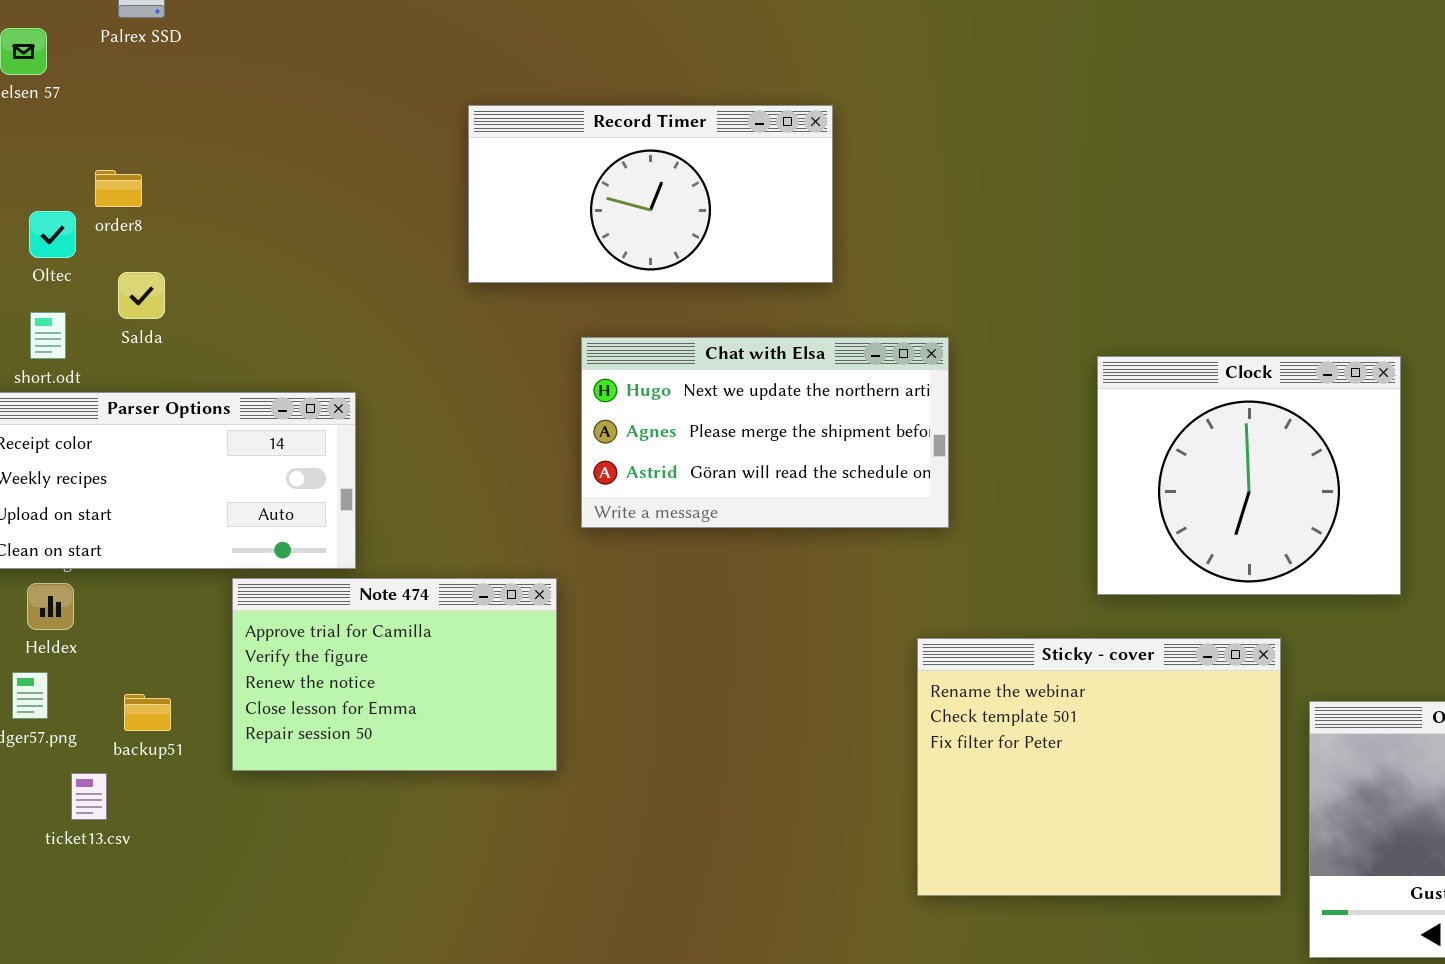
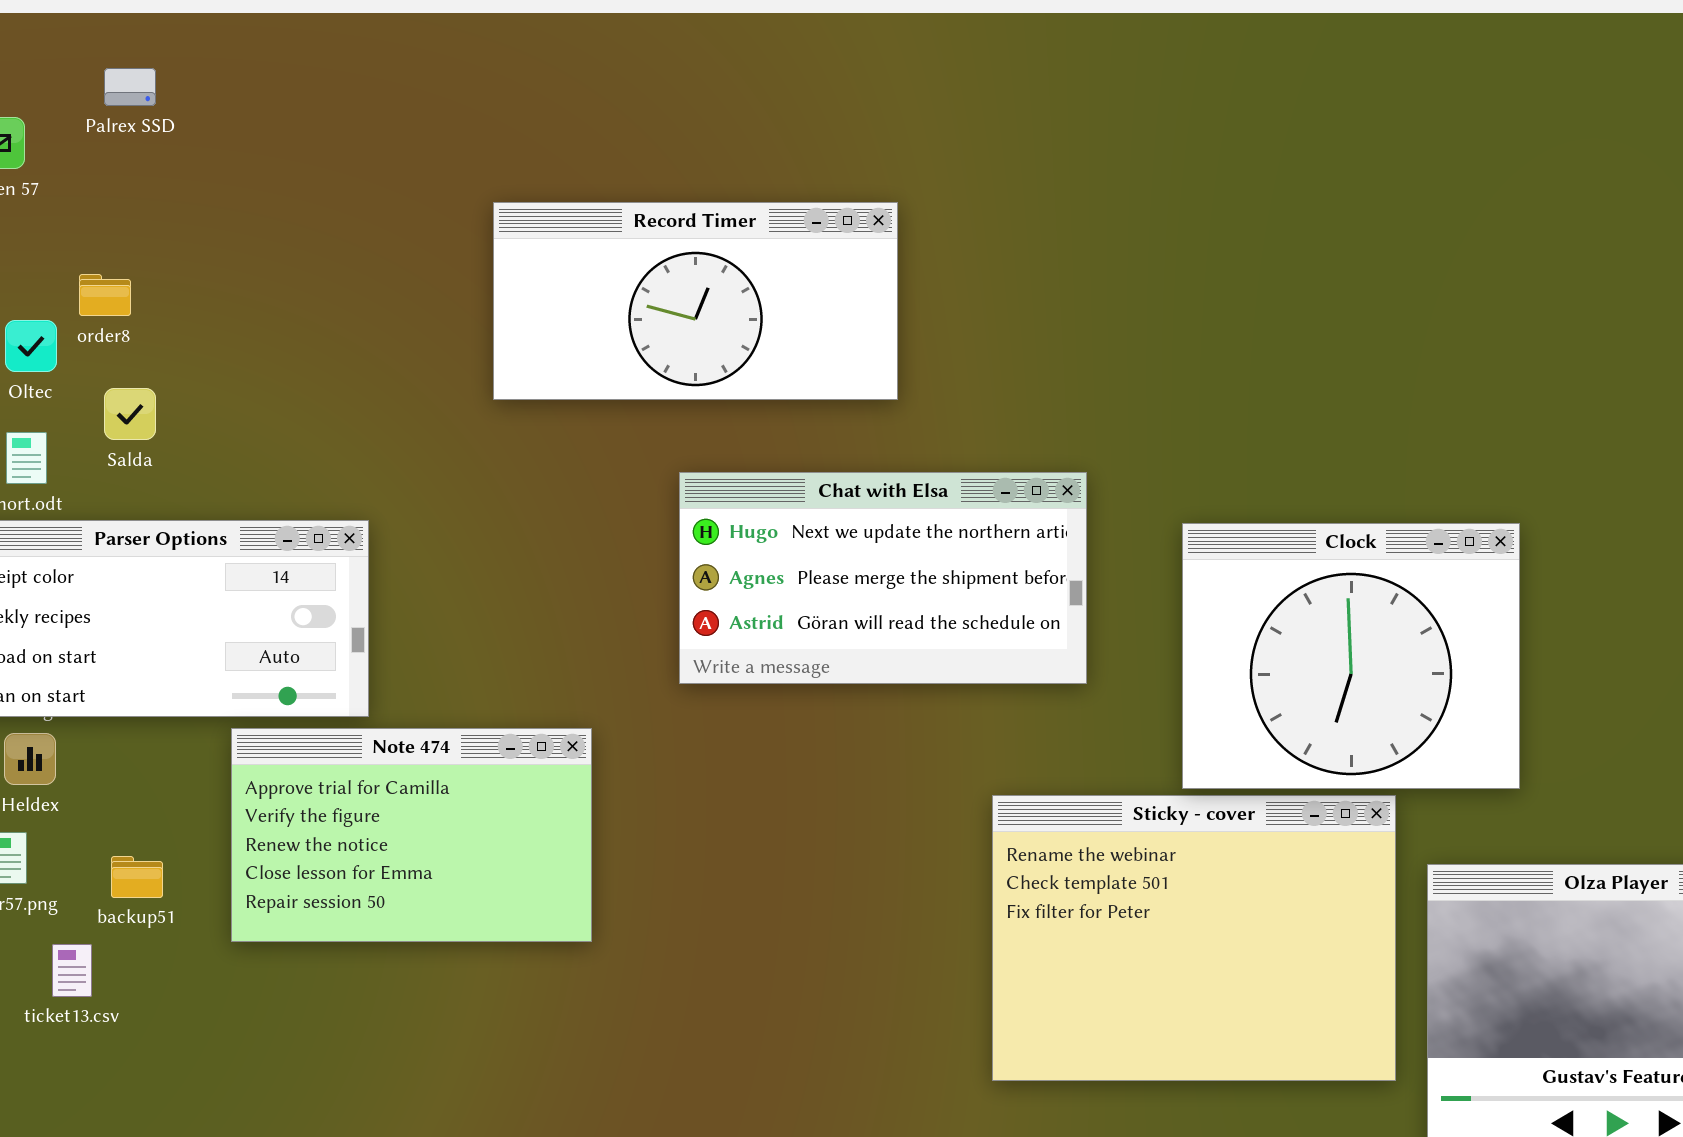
Chat with Elsa: [581,337,949,528] -> [679,472,1087,684], moved
Clock: [1097,356,1401,595] -> [1182,523,1520,789], moved

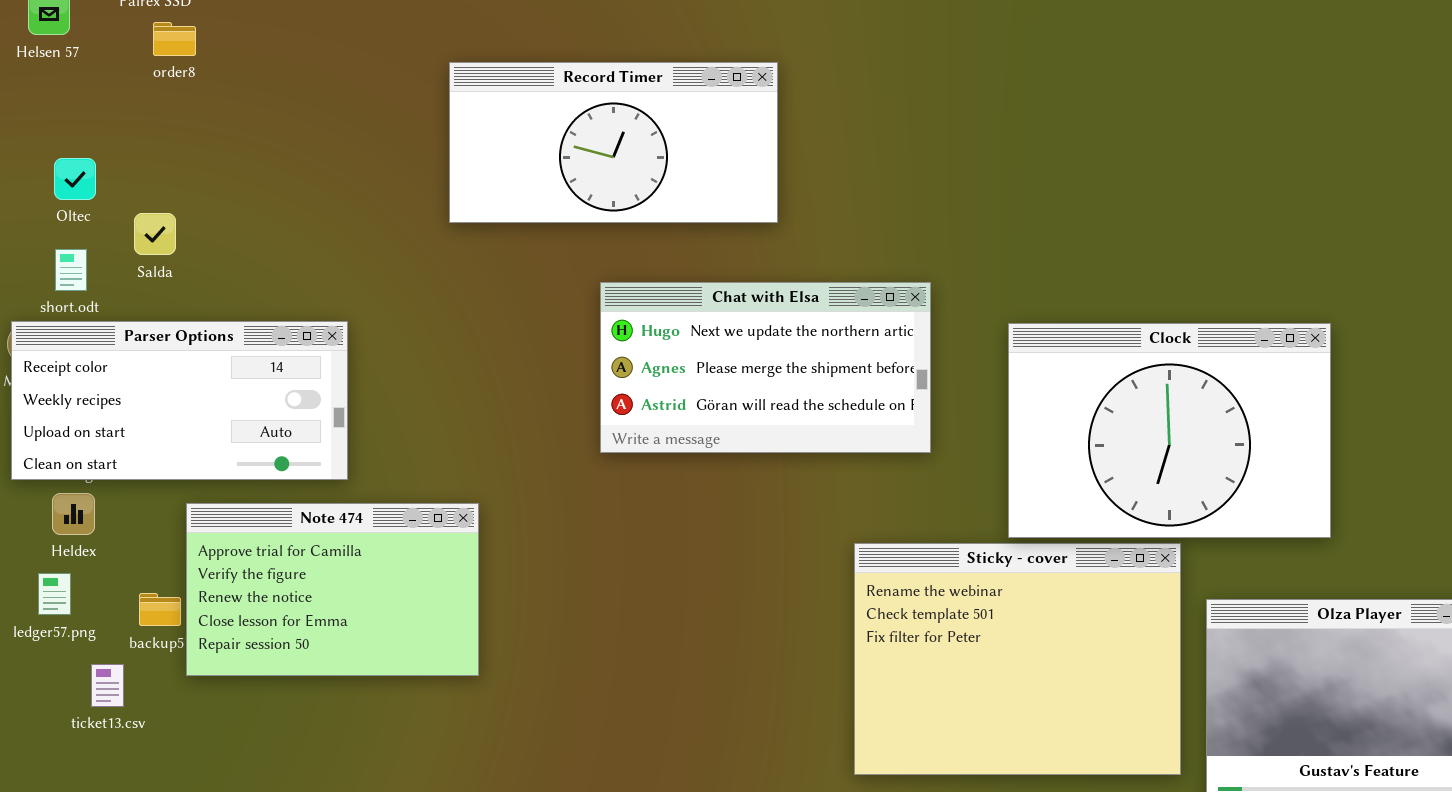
order8: [79,274,131,316] -> [153,22,196,56], moved
Clock: [1182,523,1520,789] -> [1008,323,1331,538], resized
Note 474: [231,728,592,942] -> [186,503,479,676], moved

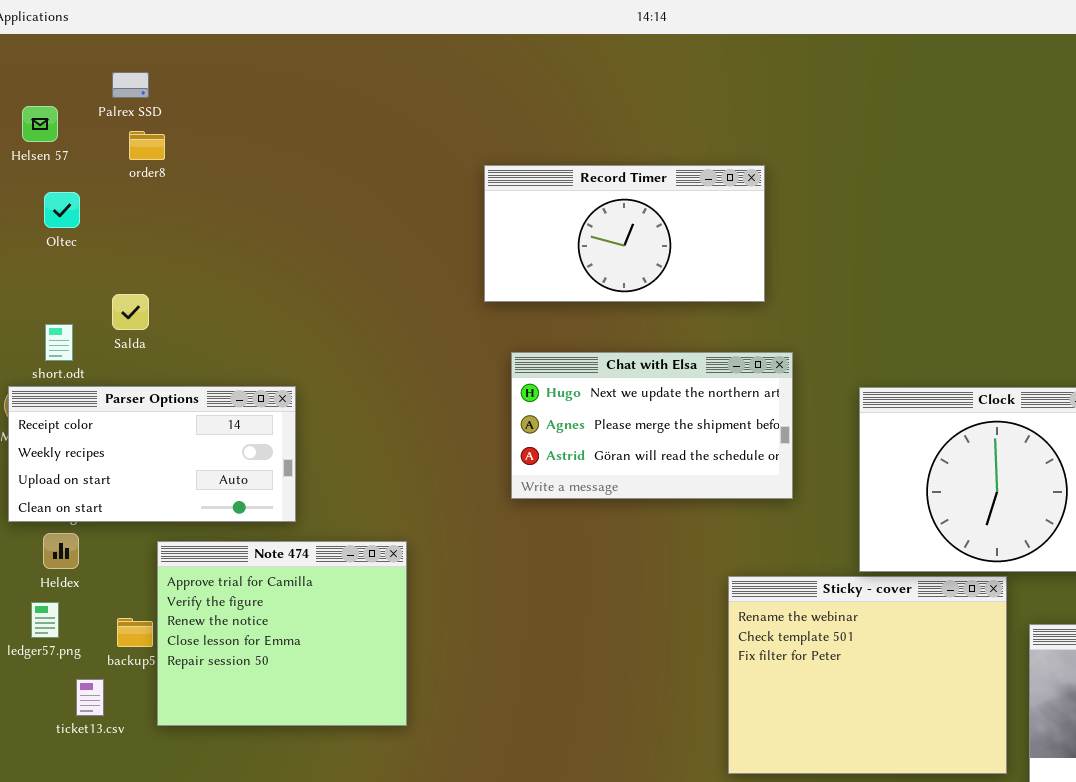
Record Timer: [449,62,778,223] -> [484,165,765,302], moved
Oltec: [54,158,96,200] -> [44,192,80,228], moved
Note 474: [186,503,479,676] -> [157,541,407,726], resized

